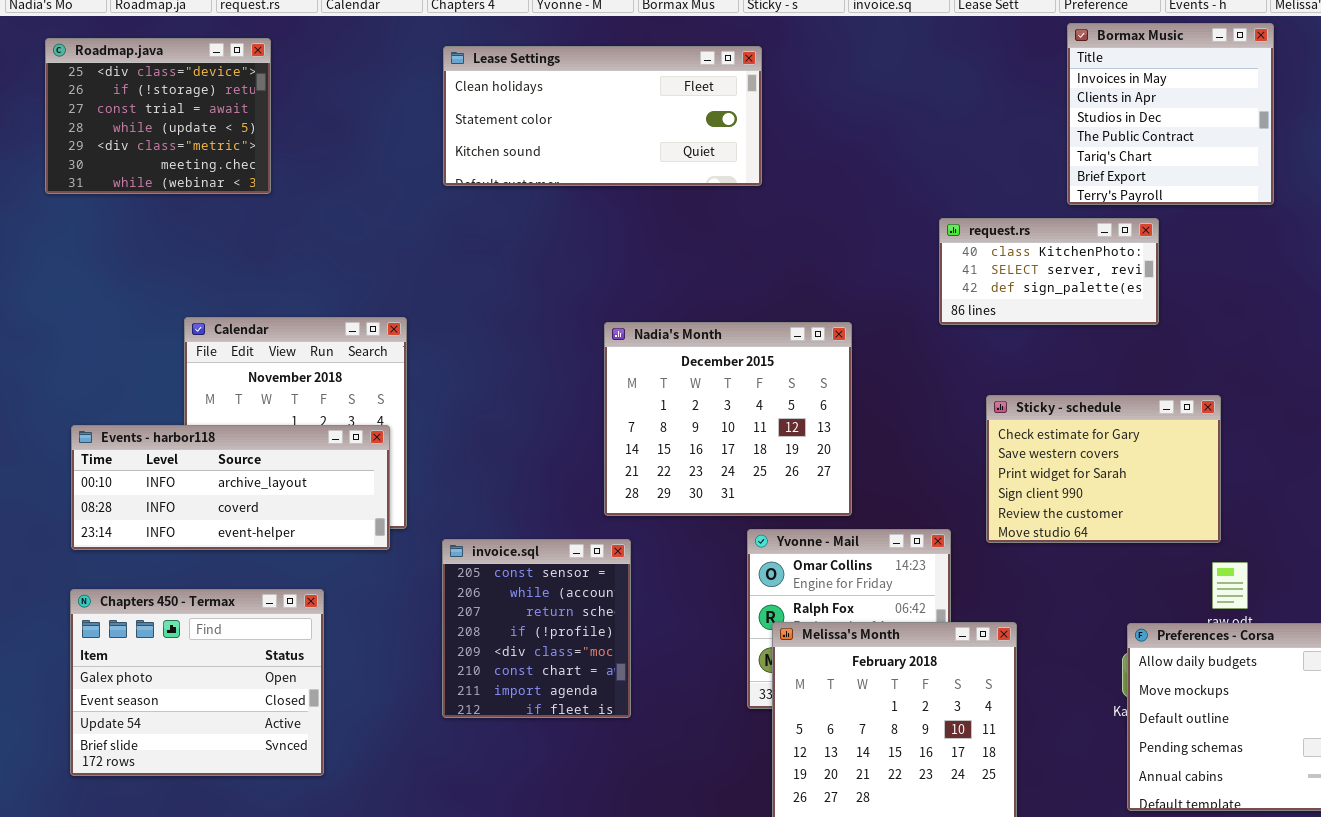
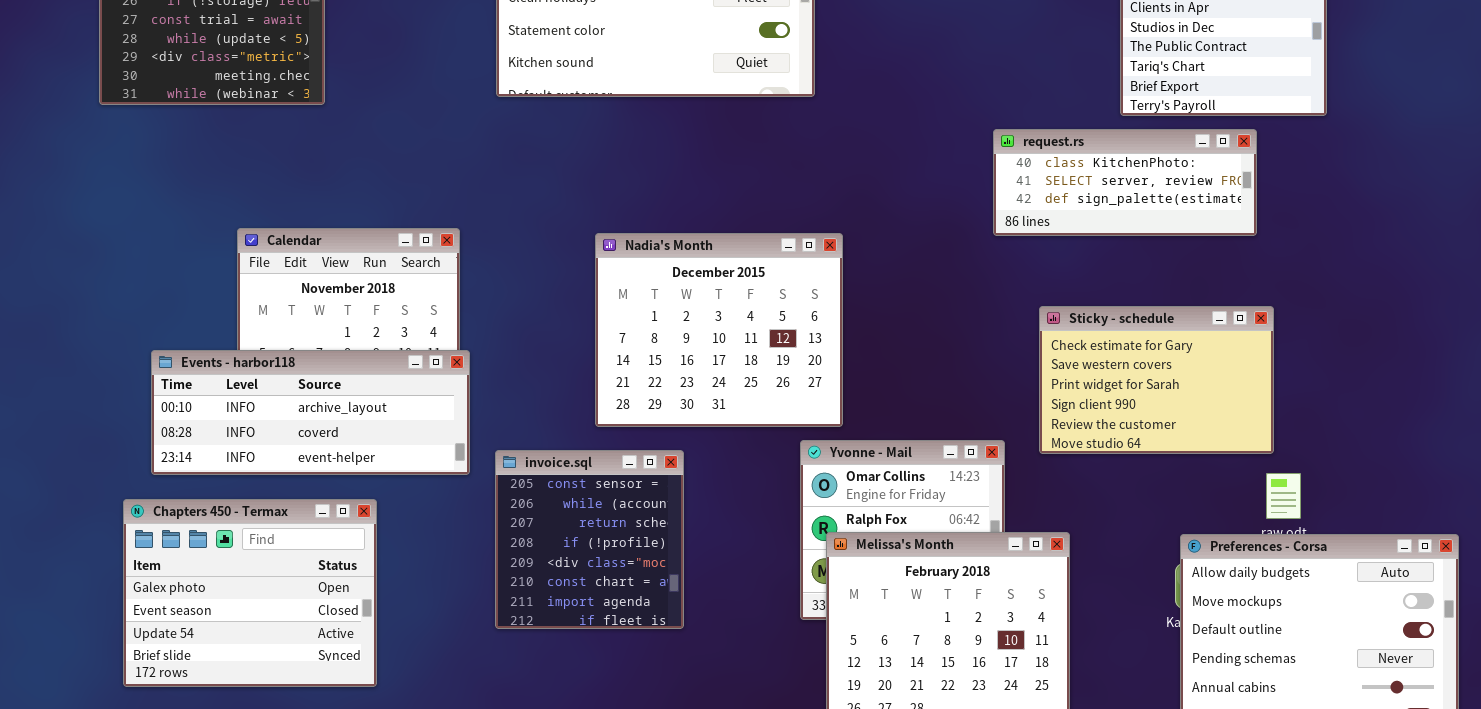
request.rs: [939,218,1159,325] -> [993,129,1257,236], resized
Nadia's Month: [604,322,852,516] -> [595,233,843,427], moved
Events - harbor118: [71,425,390,550] -> [151,350,470,475], moved

